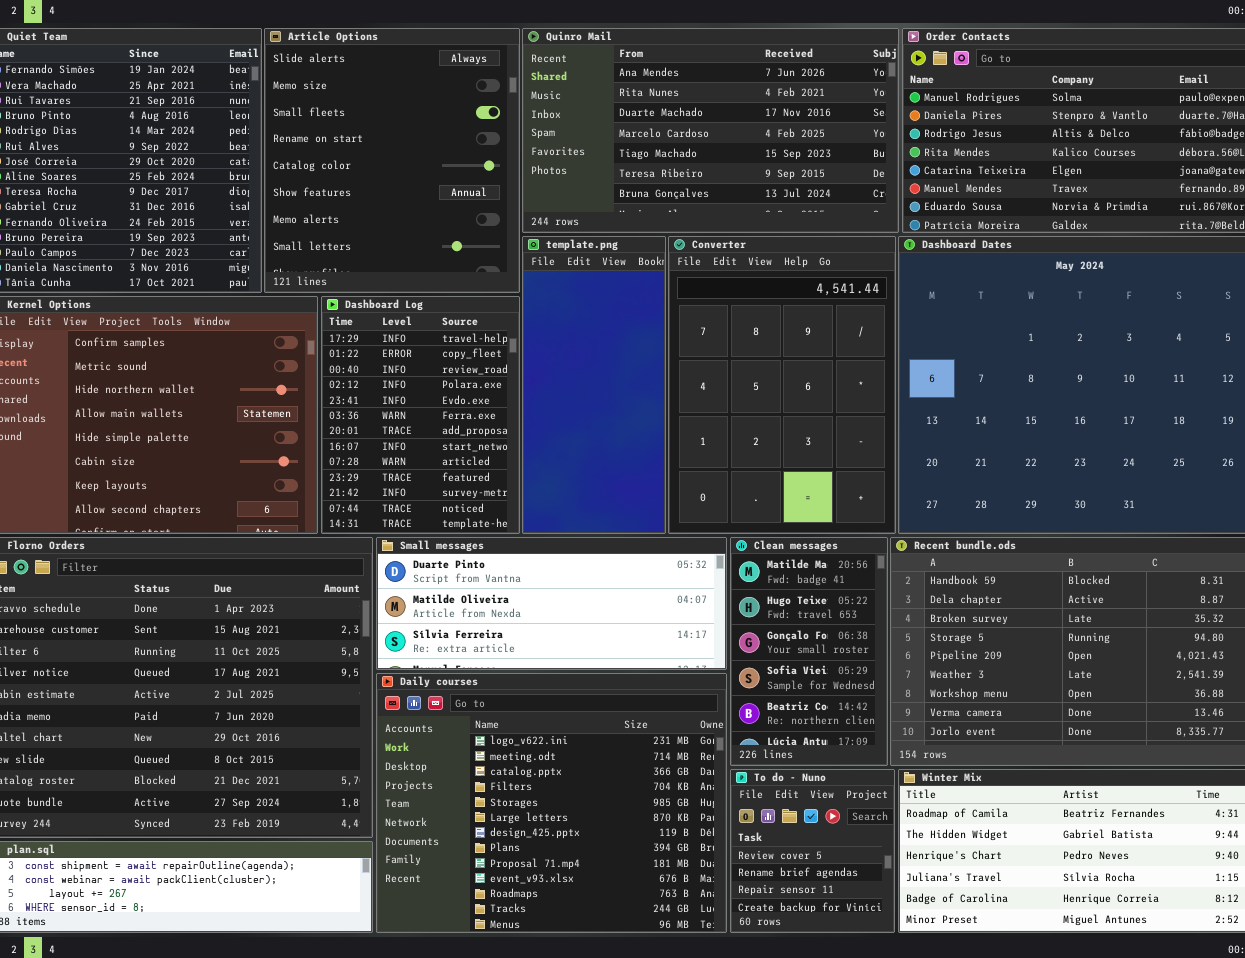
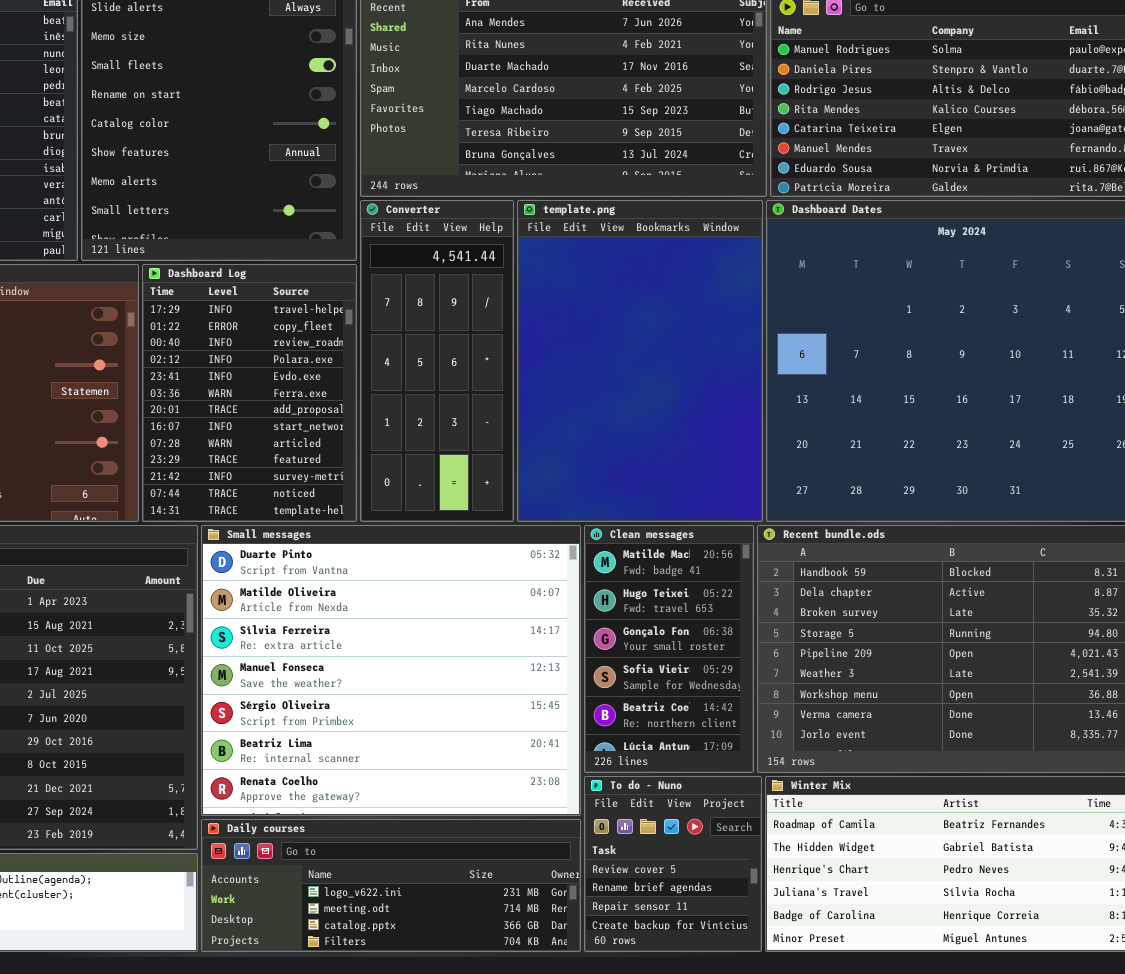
template.png: [522,236,666,534] -> [517,200,763,522], moved, resized
Converter: [668,236,896,534] -> [360,200,514,522], moved, resized
Small messages: [376,537,727,670] -> [201,525,581,816], resized
Daily courses: [376,673,727,933] -> [201,819,581,952], resized

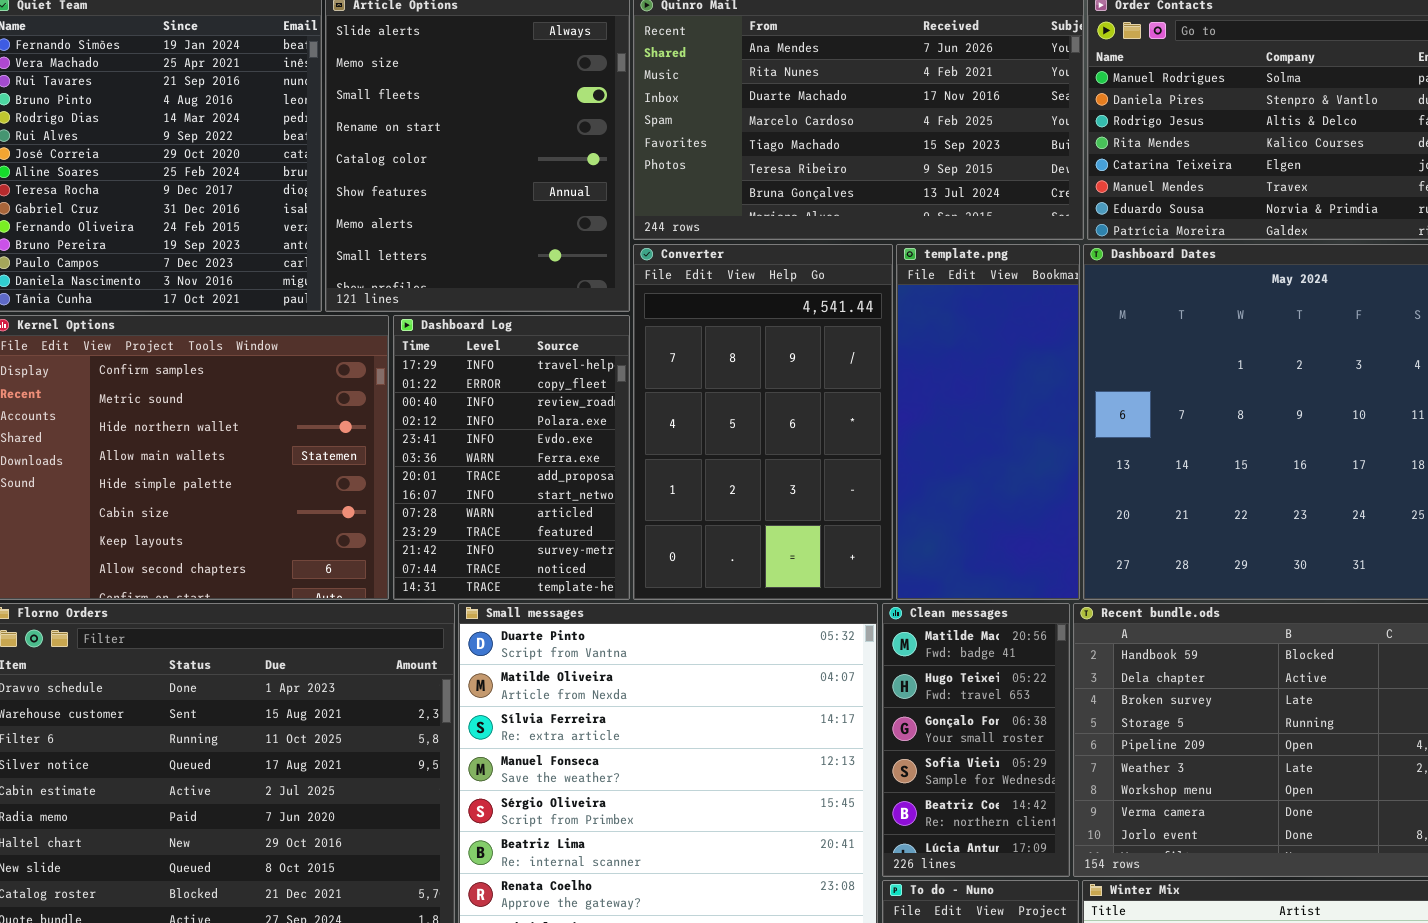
Converter: [360,200,514,522] -> [633,244,893,600], resized
template.png: [517,200,763,522] -> [896,244,1080,600], resized

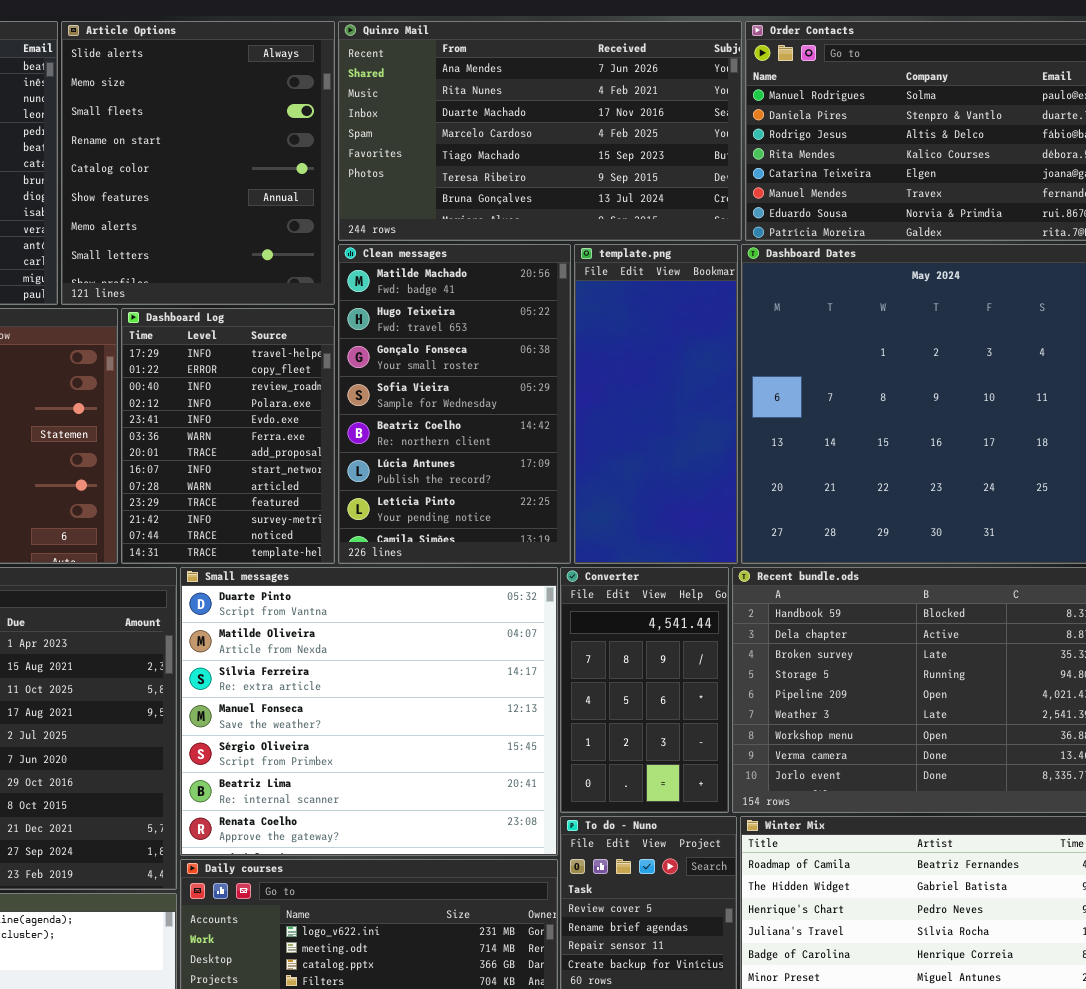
Converter: [633,244,893,600] -> [560,567,729,813], moved, resized
Clean messages: [882,603,1070,877] -> [338,244,571,564], moved, resized

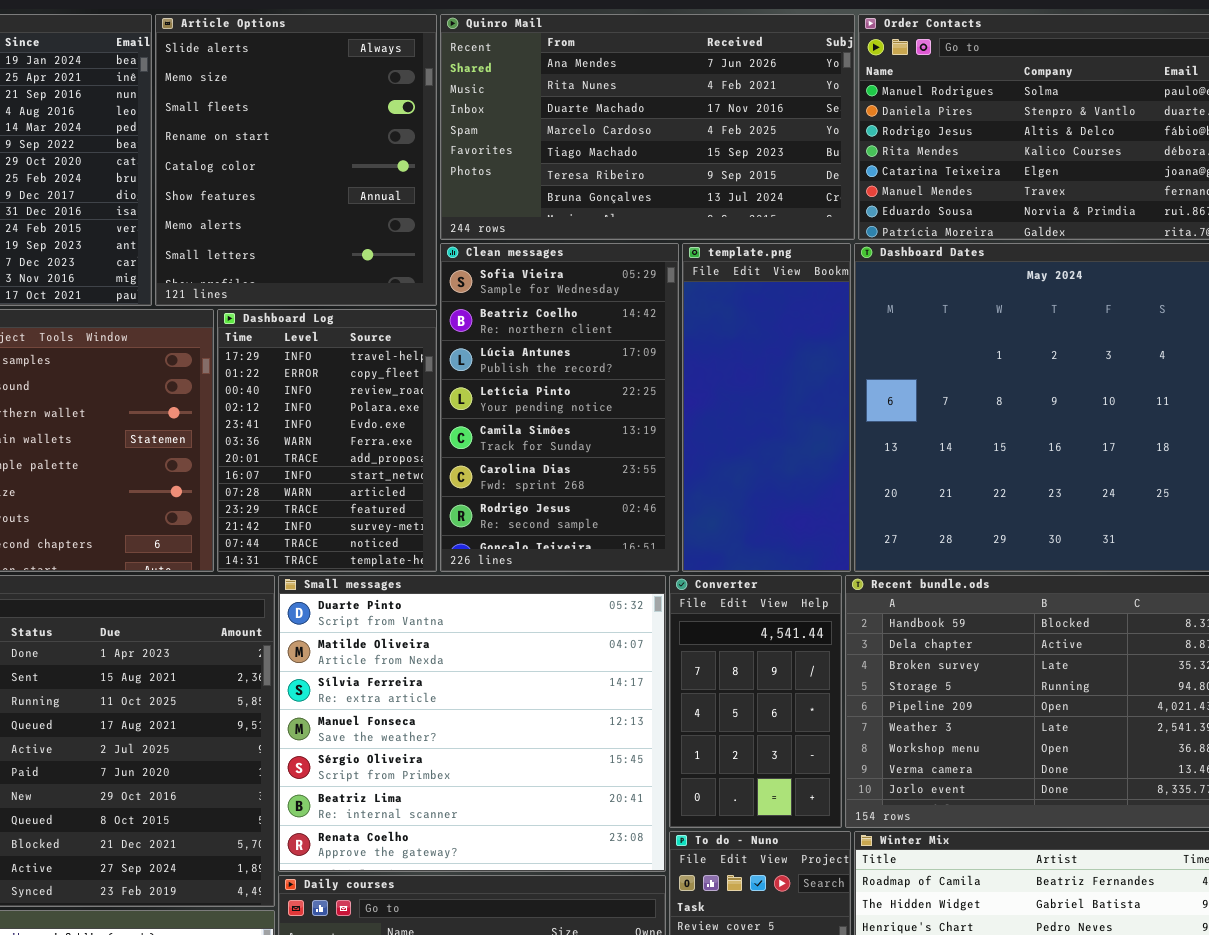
Clean messages: [338,244,571,564] -> [440,243,679,572], scrolled down 3 rows

